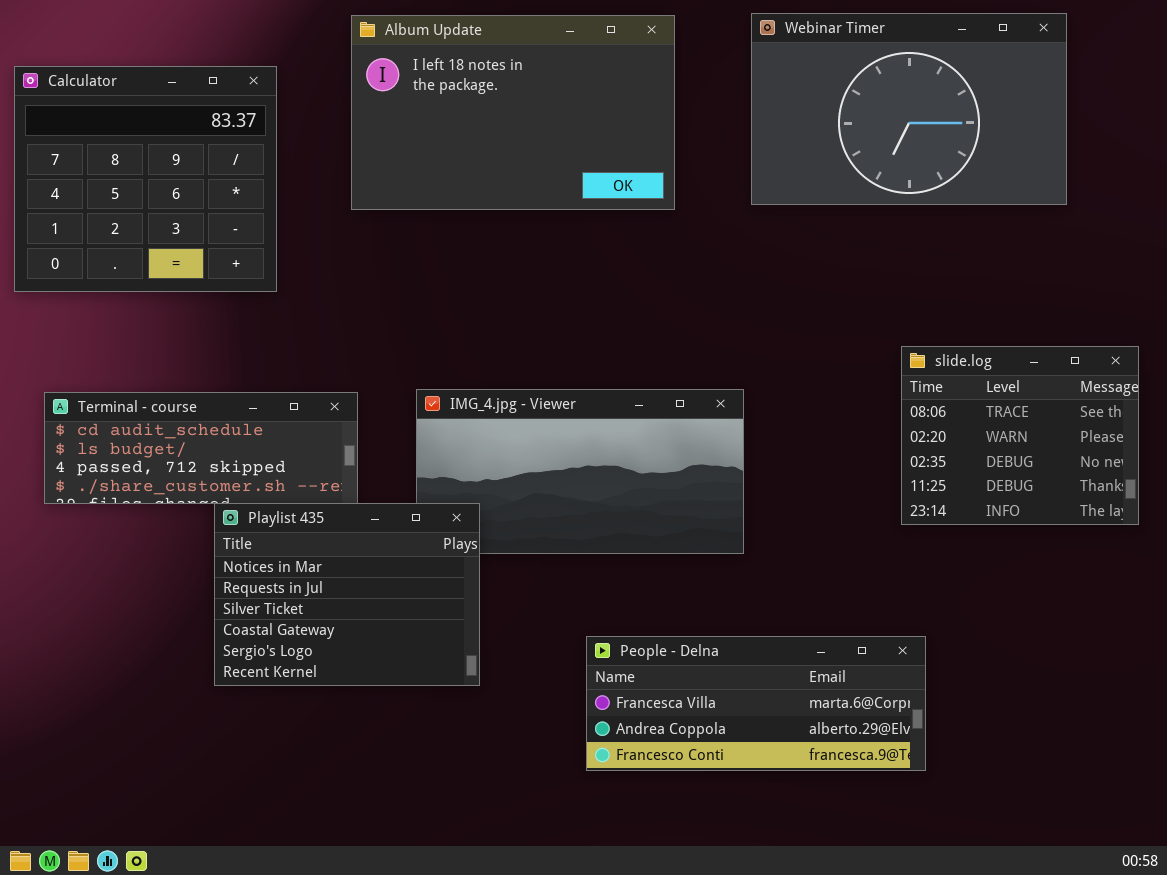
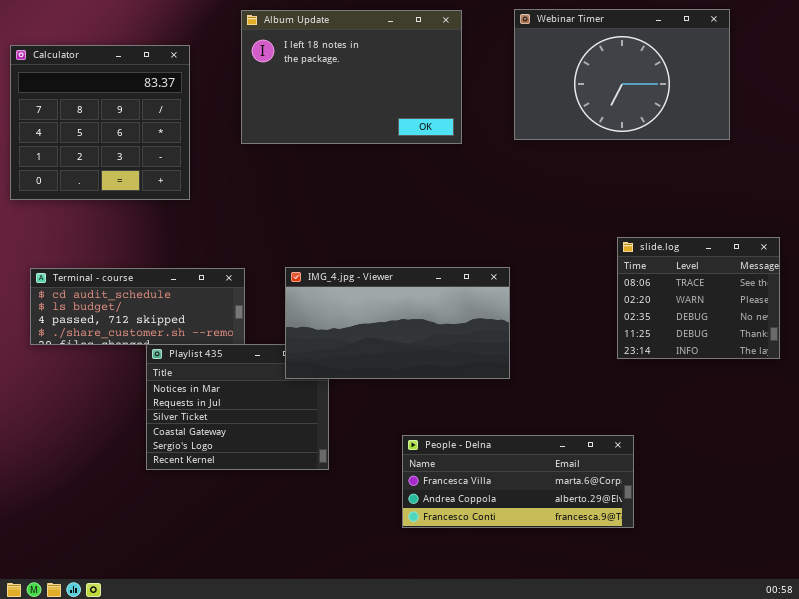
IMG_4.jpg - Viewer: [416,389,744,554] -> [285,267,510,379], raised

